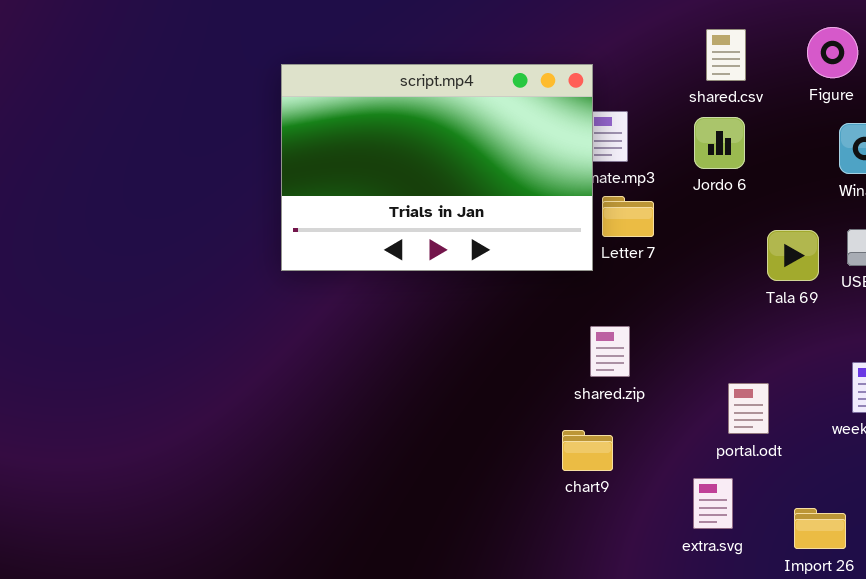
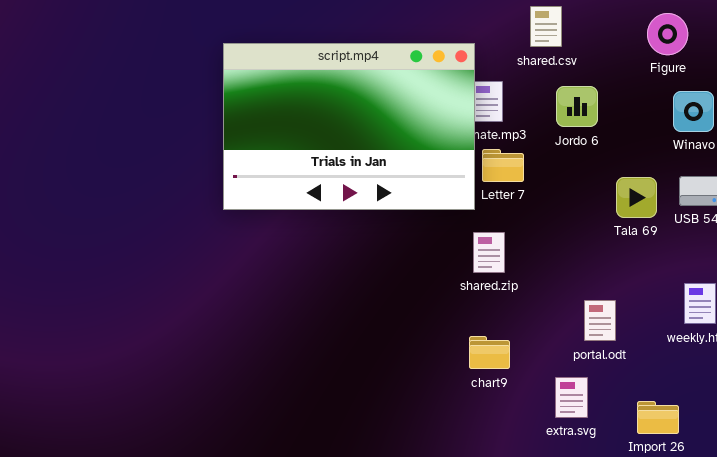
shared.csv: [706,29,746,81] -> [530,6,562,47], moved
shared.zip: [590,326,630,377] -> [473,232,505,273], moved
chart9: [562,430,613,471] -> [469,336,510,369], moved

